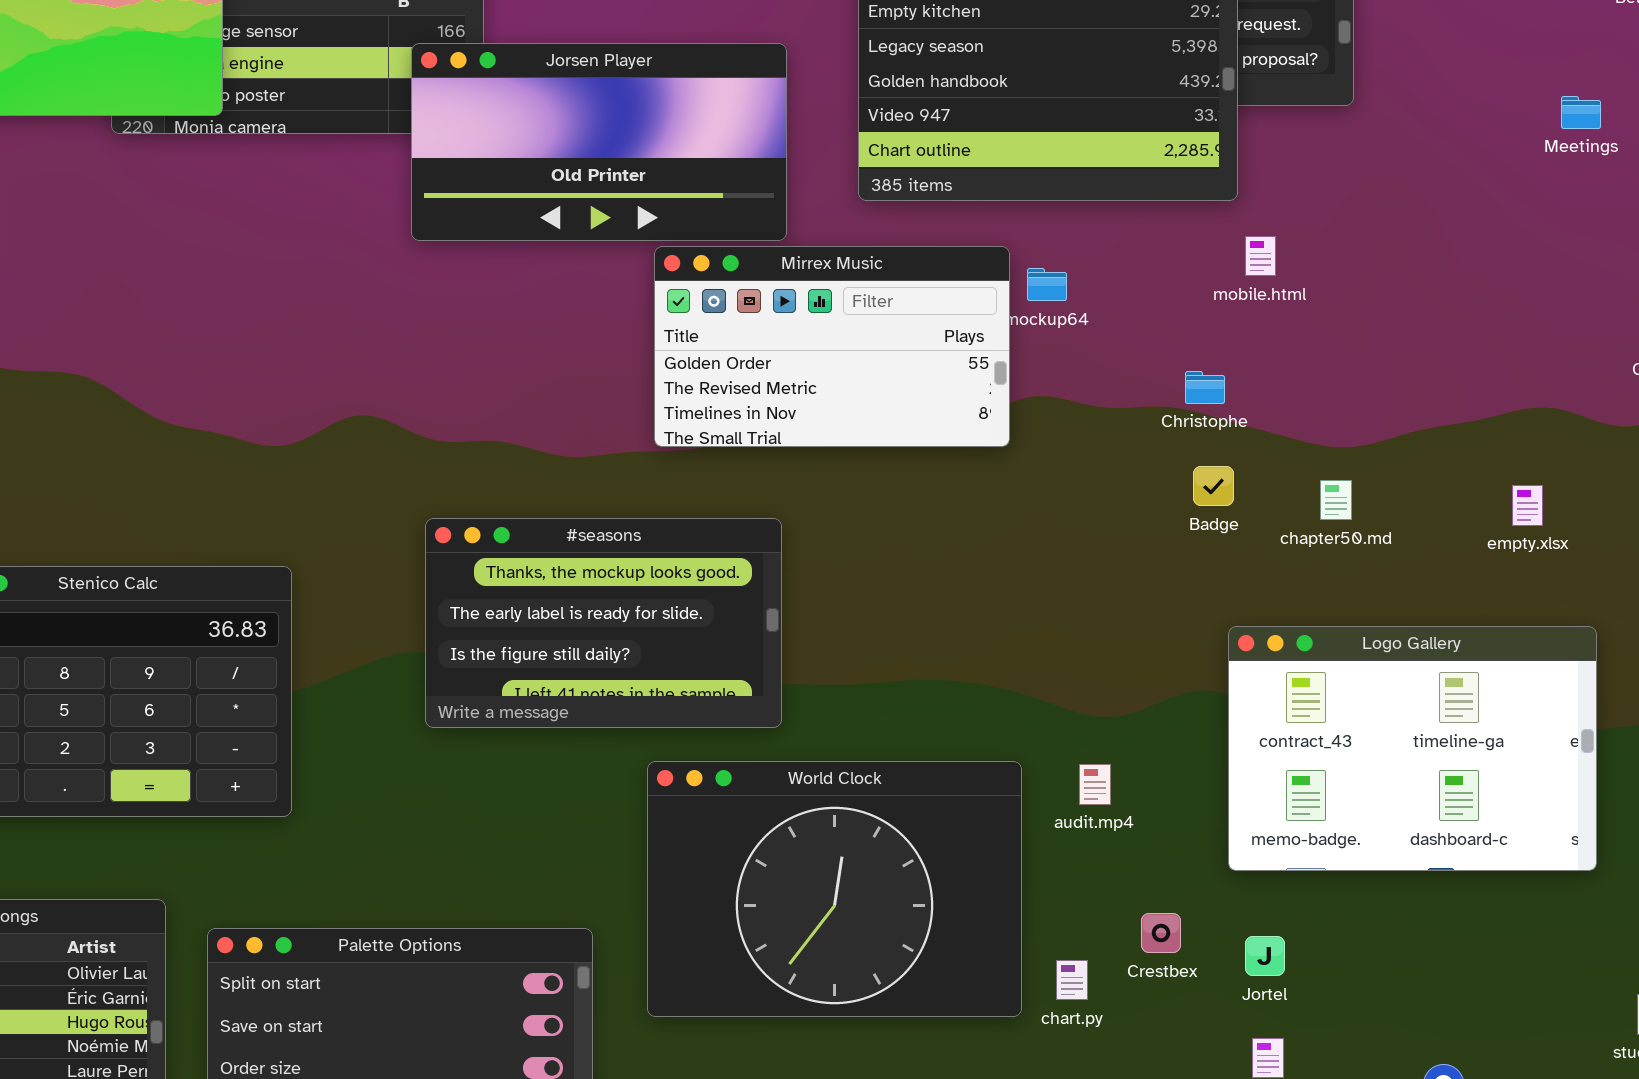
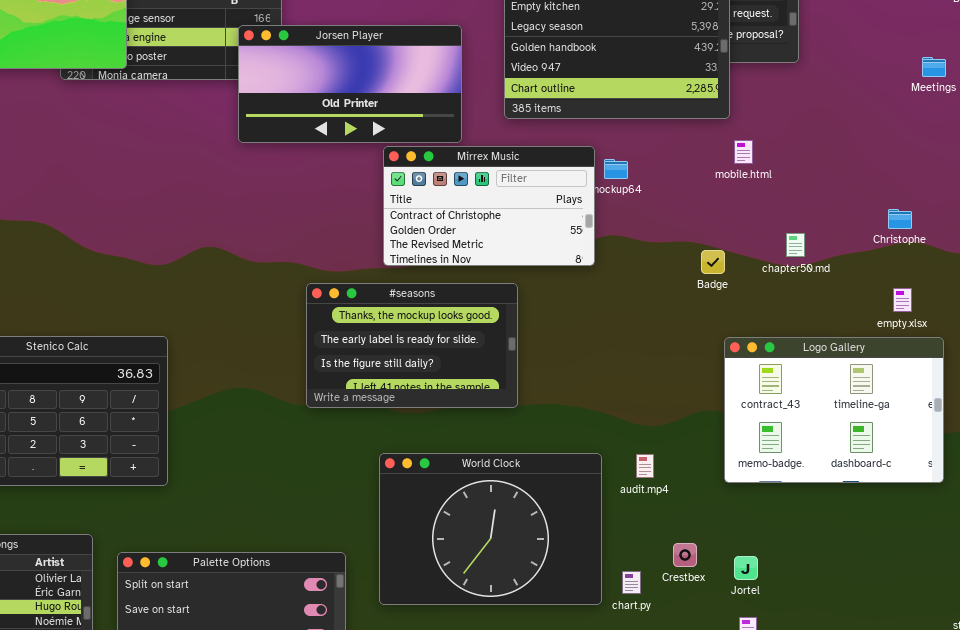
Mirrex Music: [654,246,1010,447] -> [383,146,595,266], scrolled up 1 row
Christophe: [1185,371,1225,404] -> [888,209,912,229], moved
Badge: [1193,466,1234,506] -> [701,250,725,274], moved
chapter50.md: [1320,480,1352,520] -> [786,233,805,257], moved
#seasons: [425,518,782,728] -> [306,283,518,408], moved
Logo Gallery: [1228,626,1597,871] -> [724,337,944,483], moved

